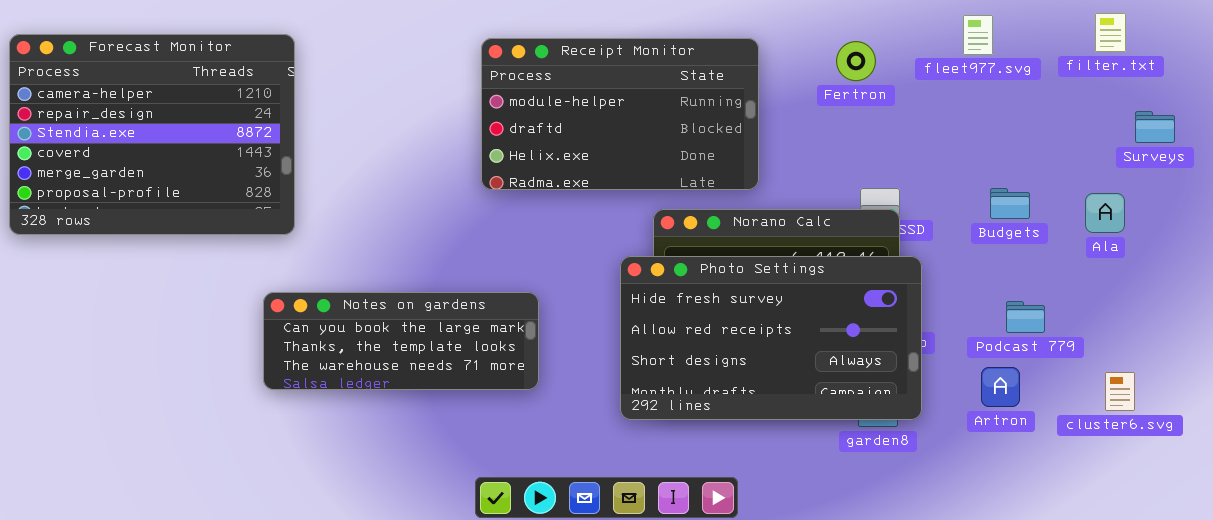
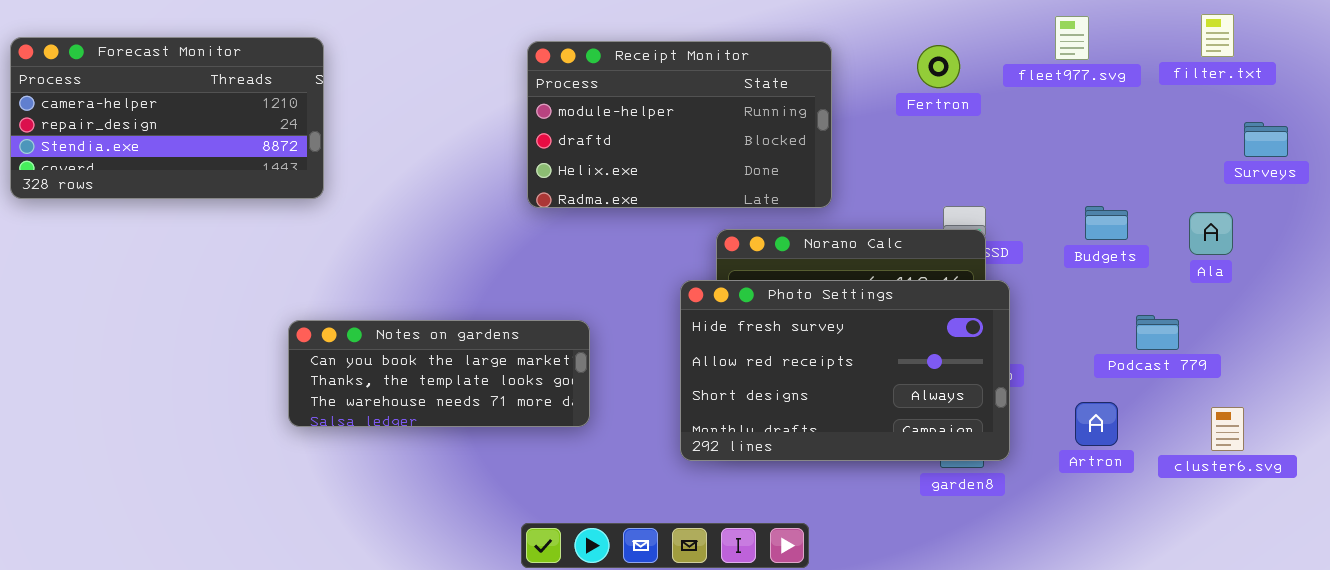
Forecast Monitor: [9,34,295,235] -> [10,37,324,199], resized
Podcast 779: [1006,301,1045,333] -> [1136,315,1179,350], moved

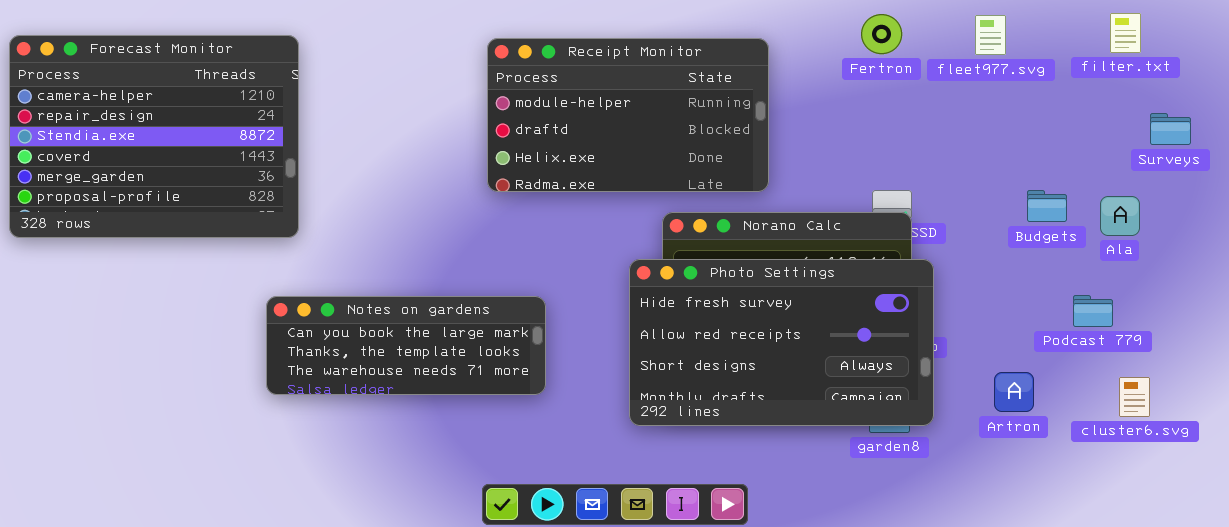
Forecast Monitor: [10,37,324,199] -> [9,35,299,238], resized
Fertron: [917,45,960,88] -> [861,14,902,54], moved
Budgets: [1085,206,1128,240] -> [1027,190,1067,222], moved
Podcast 779: [1136,315,1179,350] -> [1073,295,1113,327], moved

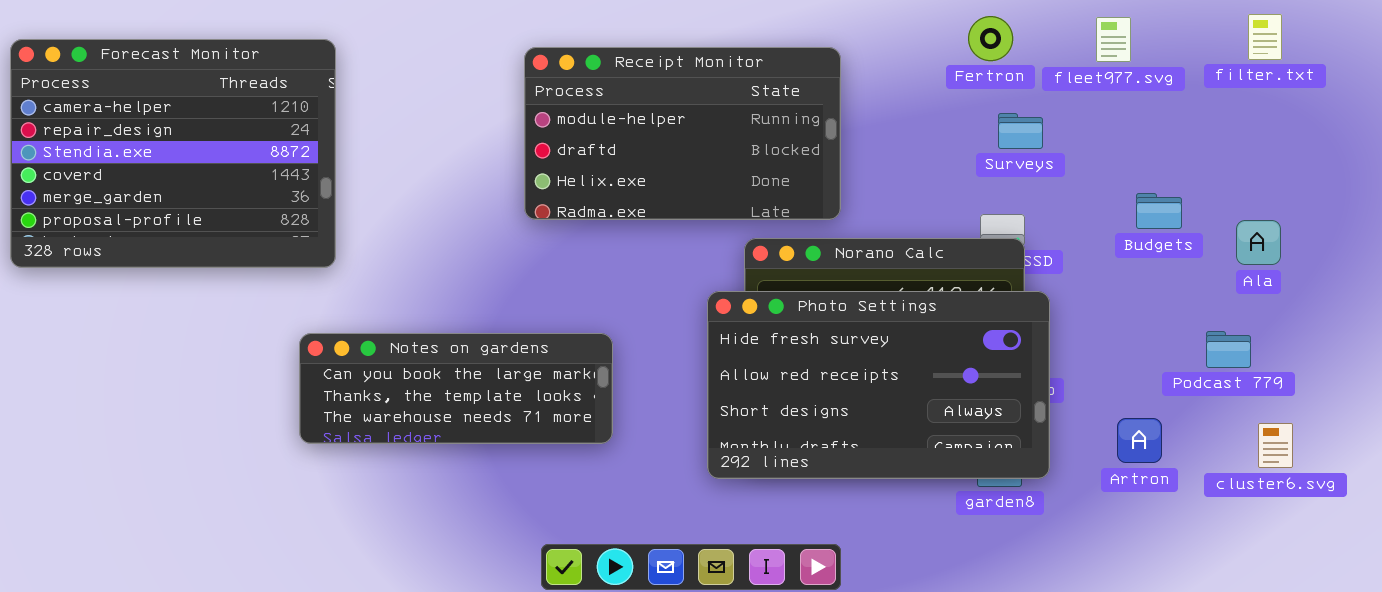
Receipt Monitor: [487,38,769,192] -> [524,47,841,220], moved
Surveys: [1150,113,1191,145] -> [998,113,1043,149], moved
Budgets: [1027,190,1067,222] -> [1136,193,1182,229], moved

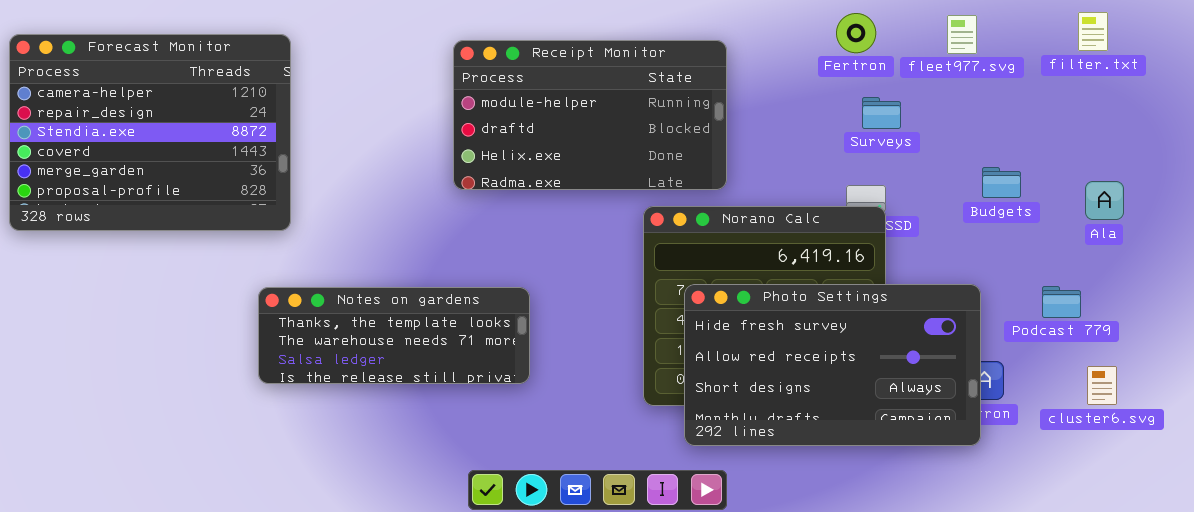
Ala: [1236,220,1281,265] -> [1085,181,1124,220], moved
Photo Settings: [707,291,1050,479] -> [684,284,981,446], moved
Notes on gardens: [299,333,613,444] -> [258,287,530,384], scrolled down 1 row

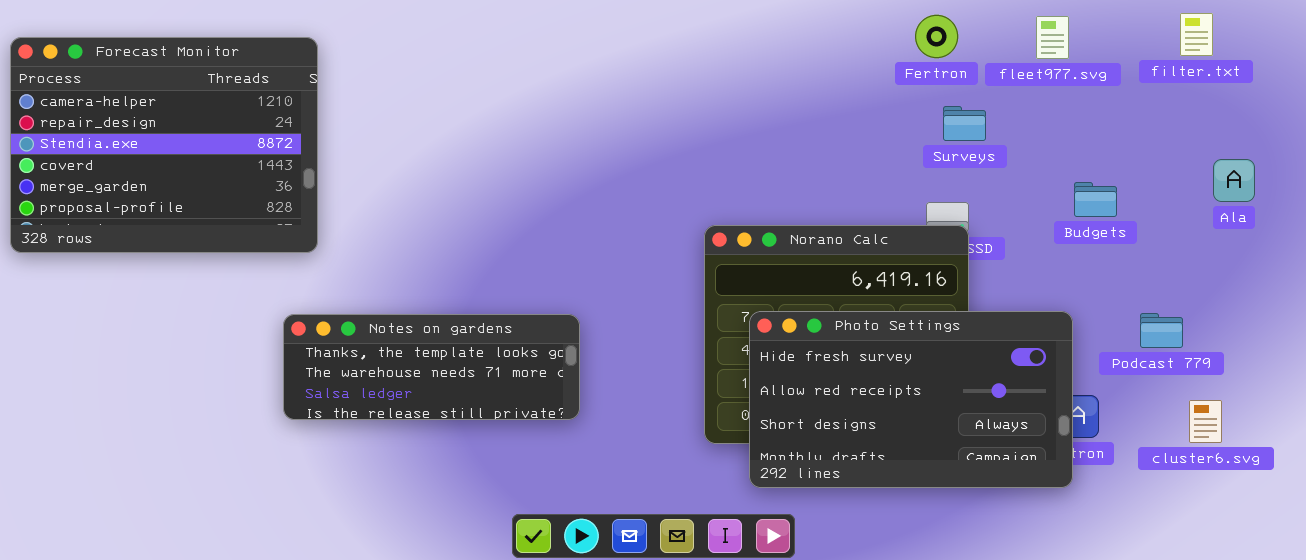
Receipt Monitor: [453,40,727,190] -> none, closed
Ala: [1085,181,1124,220] -> [1213,159,1255,202], moved

